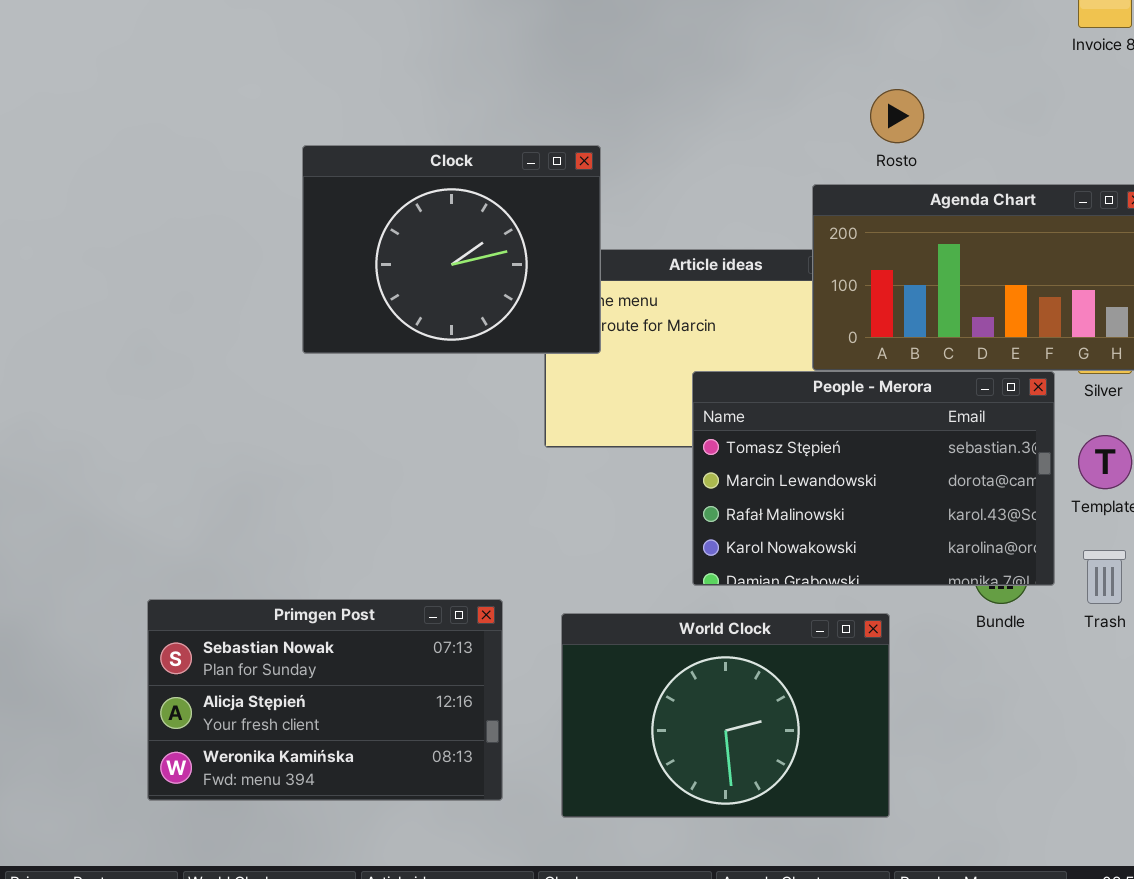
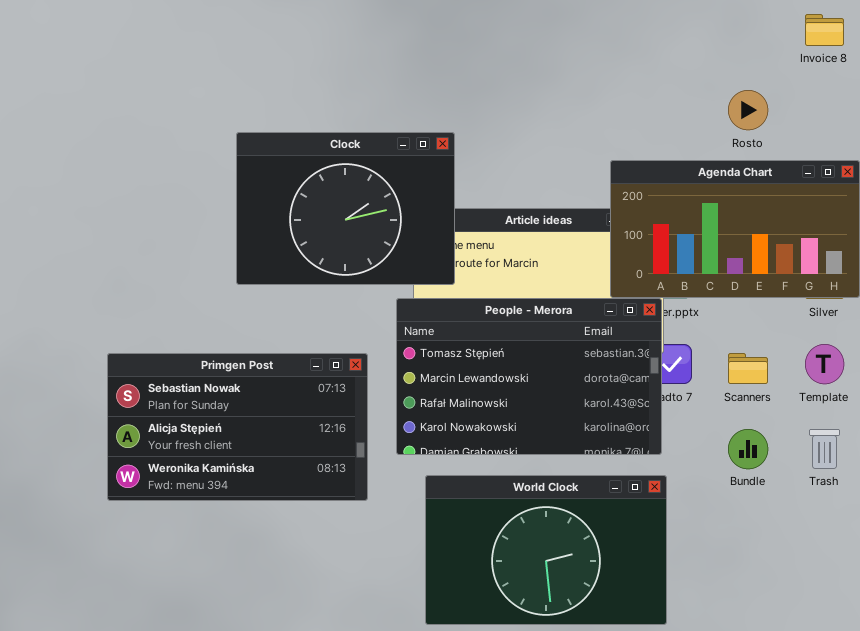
Rosto: [870,89,924,143] -> [728,90,768,130], moved
People - Merora: [692,371,1055,586] -> [396,298,662,455], moved
Primgen Post: [147,599,503,801] -> [107,353,368,501], moved

